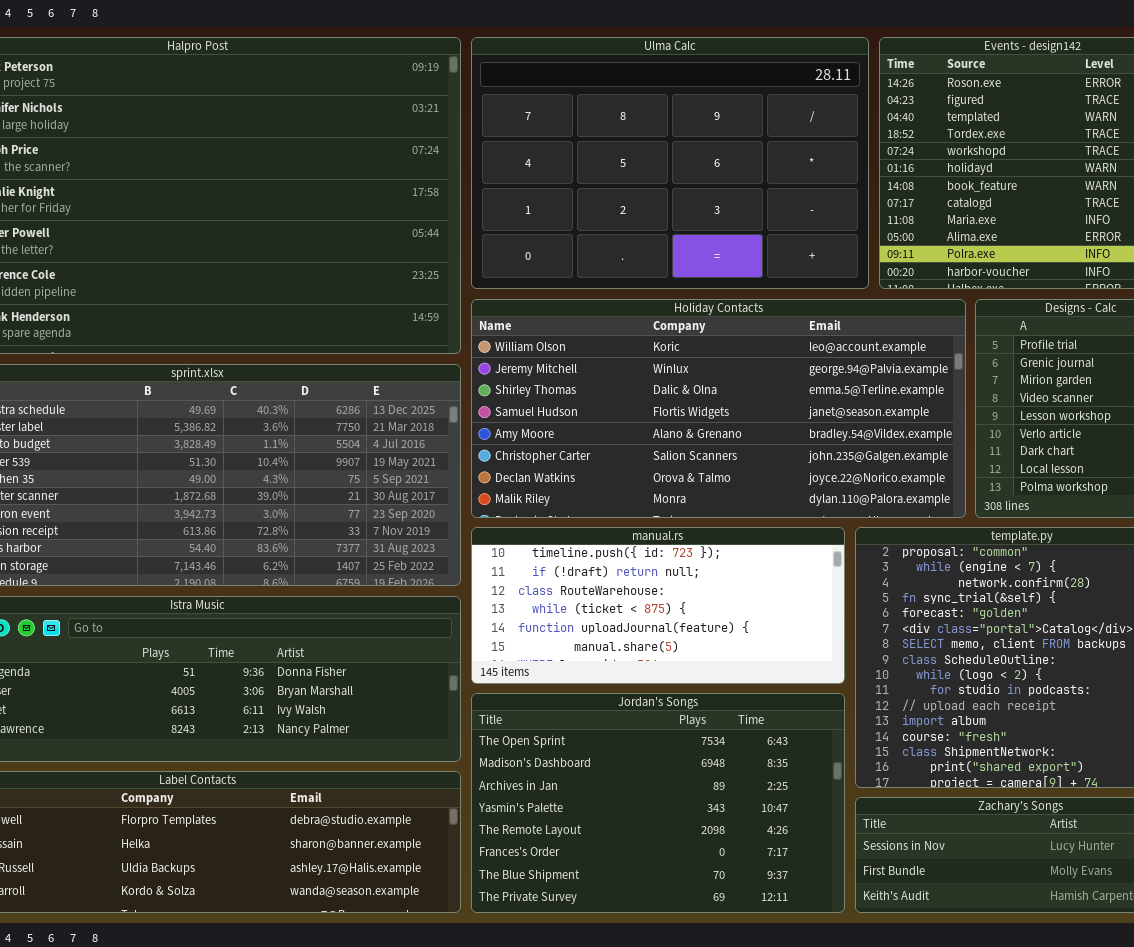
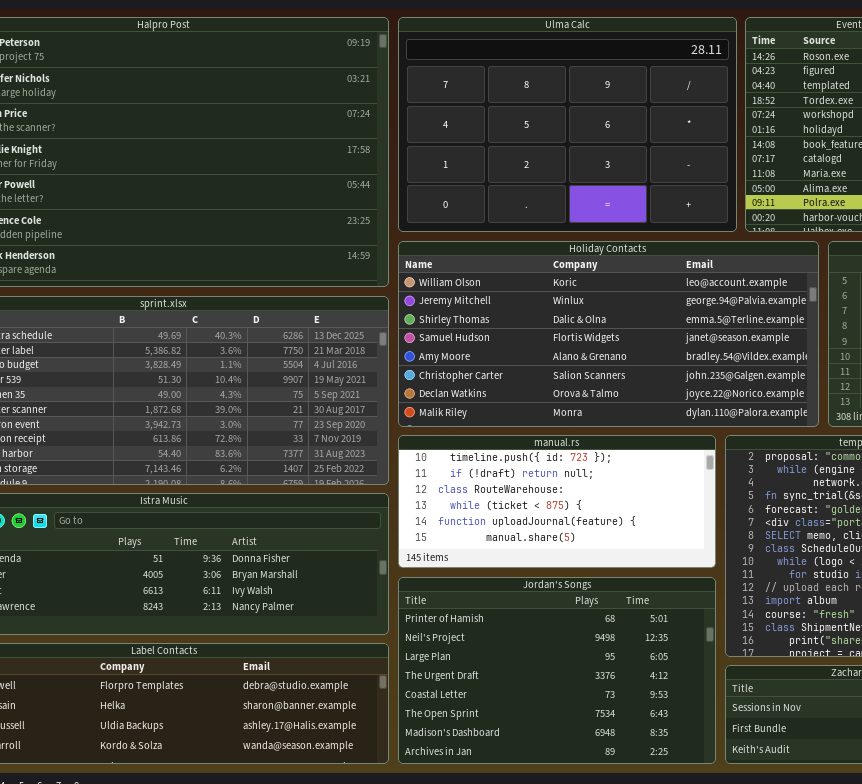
Jordan's Songs: [471,693,845,913] -> [398,577,716,764], scrolled up 5 rows

